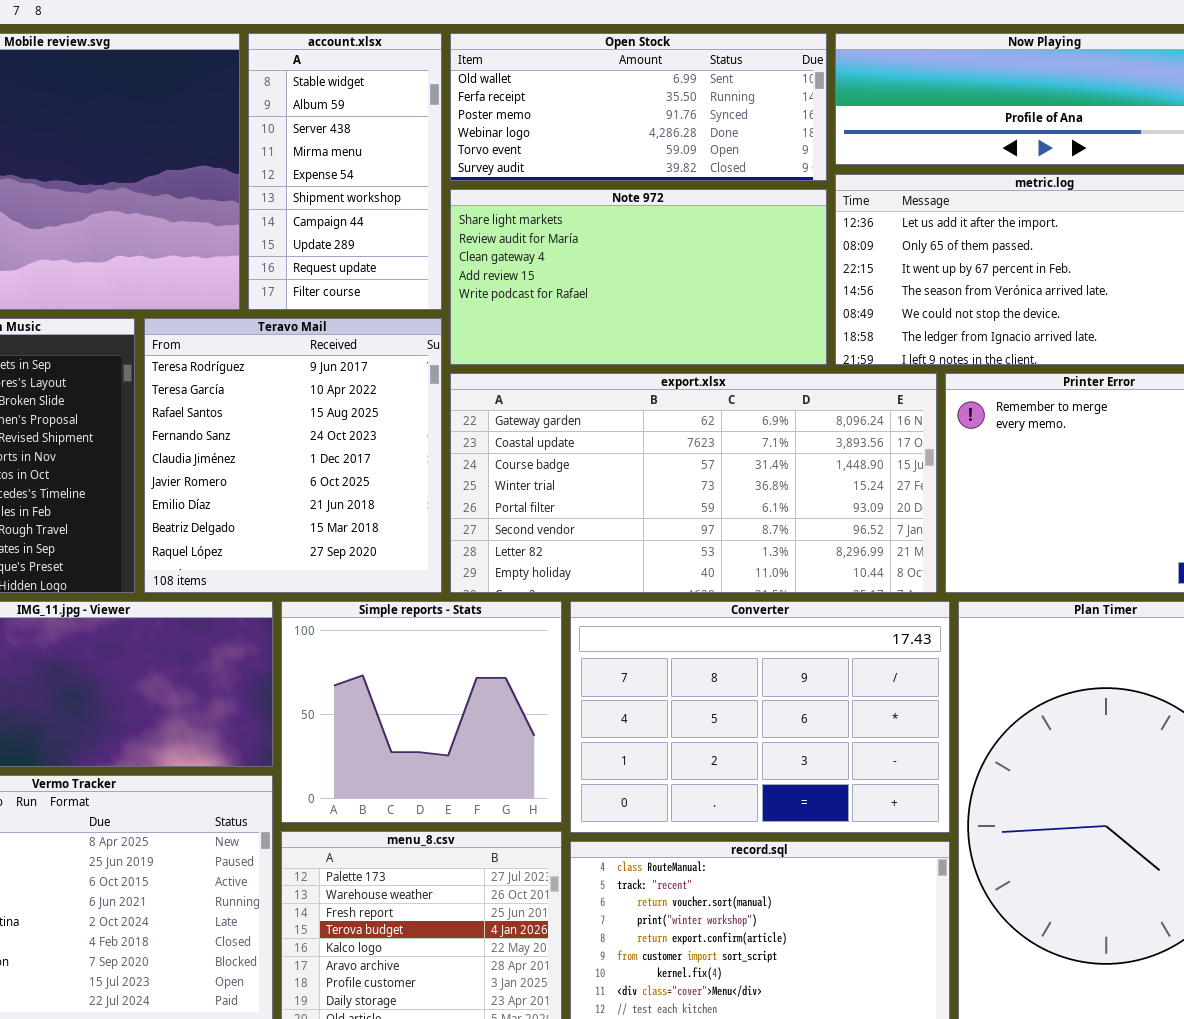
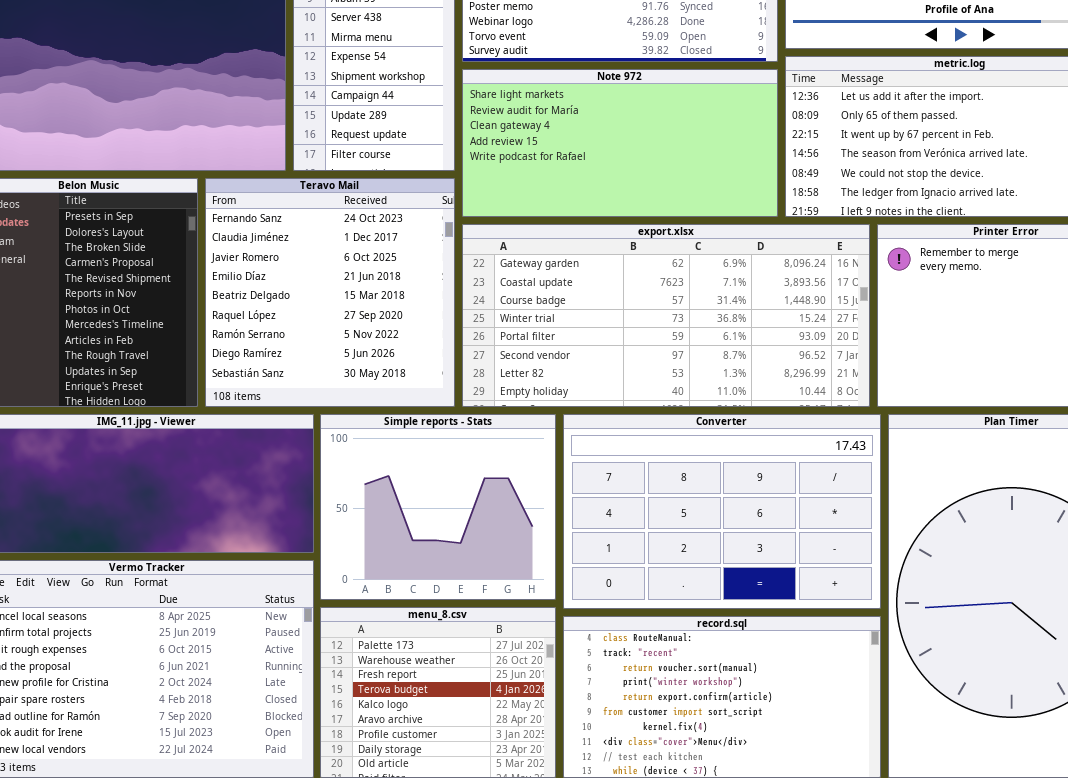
Teravo Mail: [144,318,442,593] -> [205,178,455,407], scrolled down 3 rows

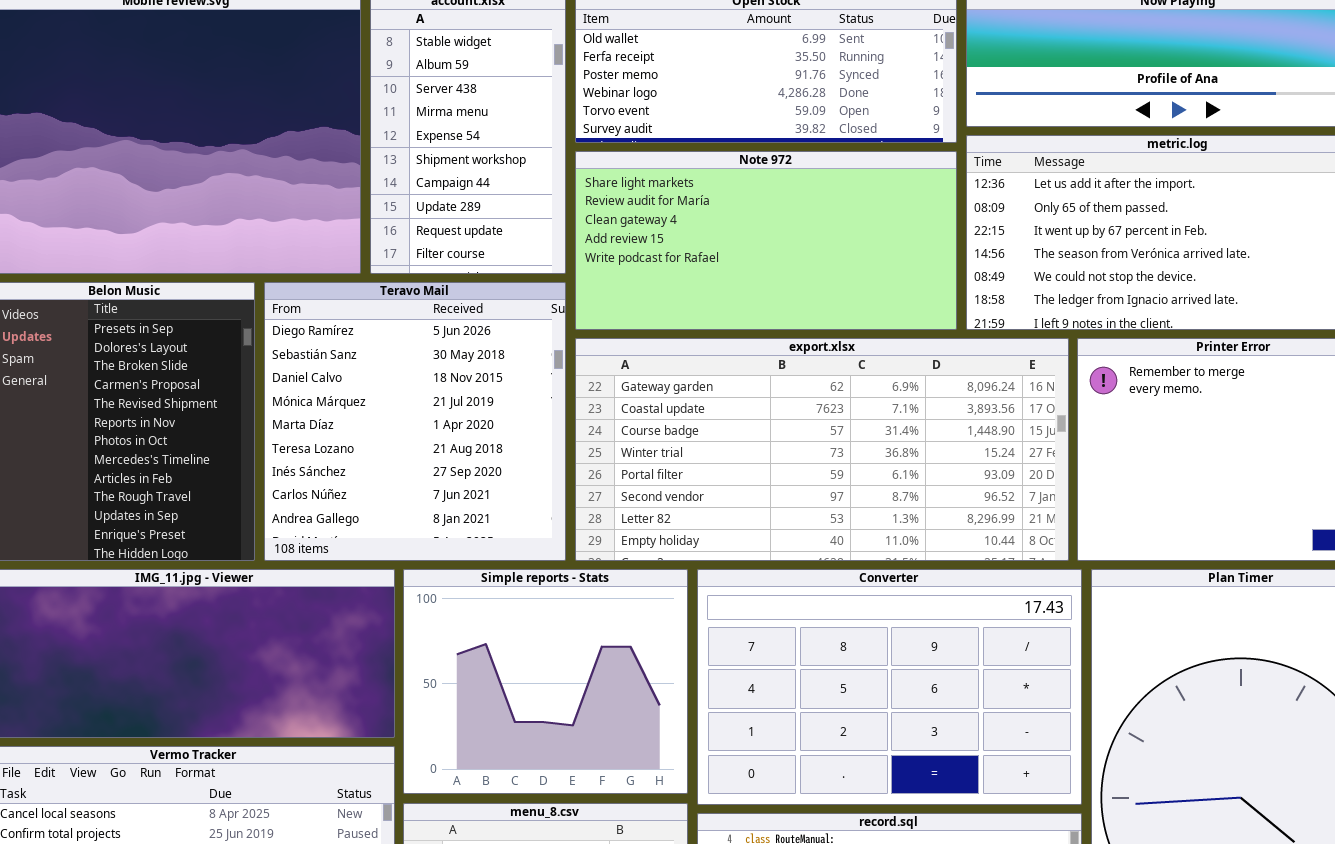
Teravo Mail: [205,178,455,407] -> [264,282,566,561], scrolled down 7 rows

